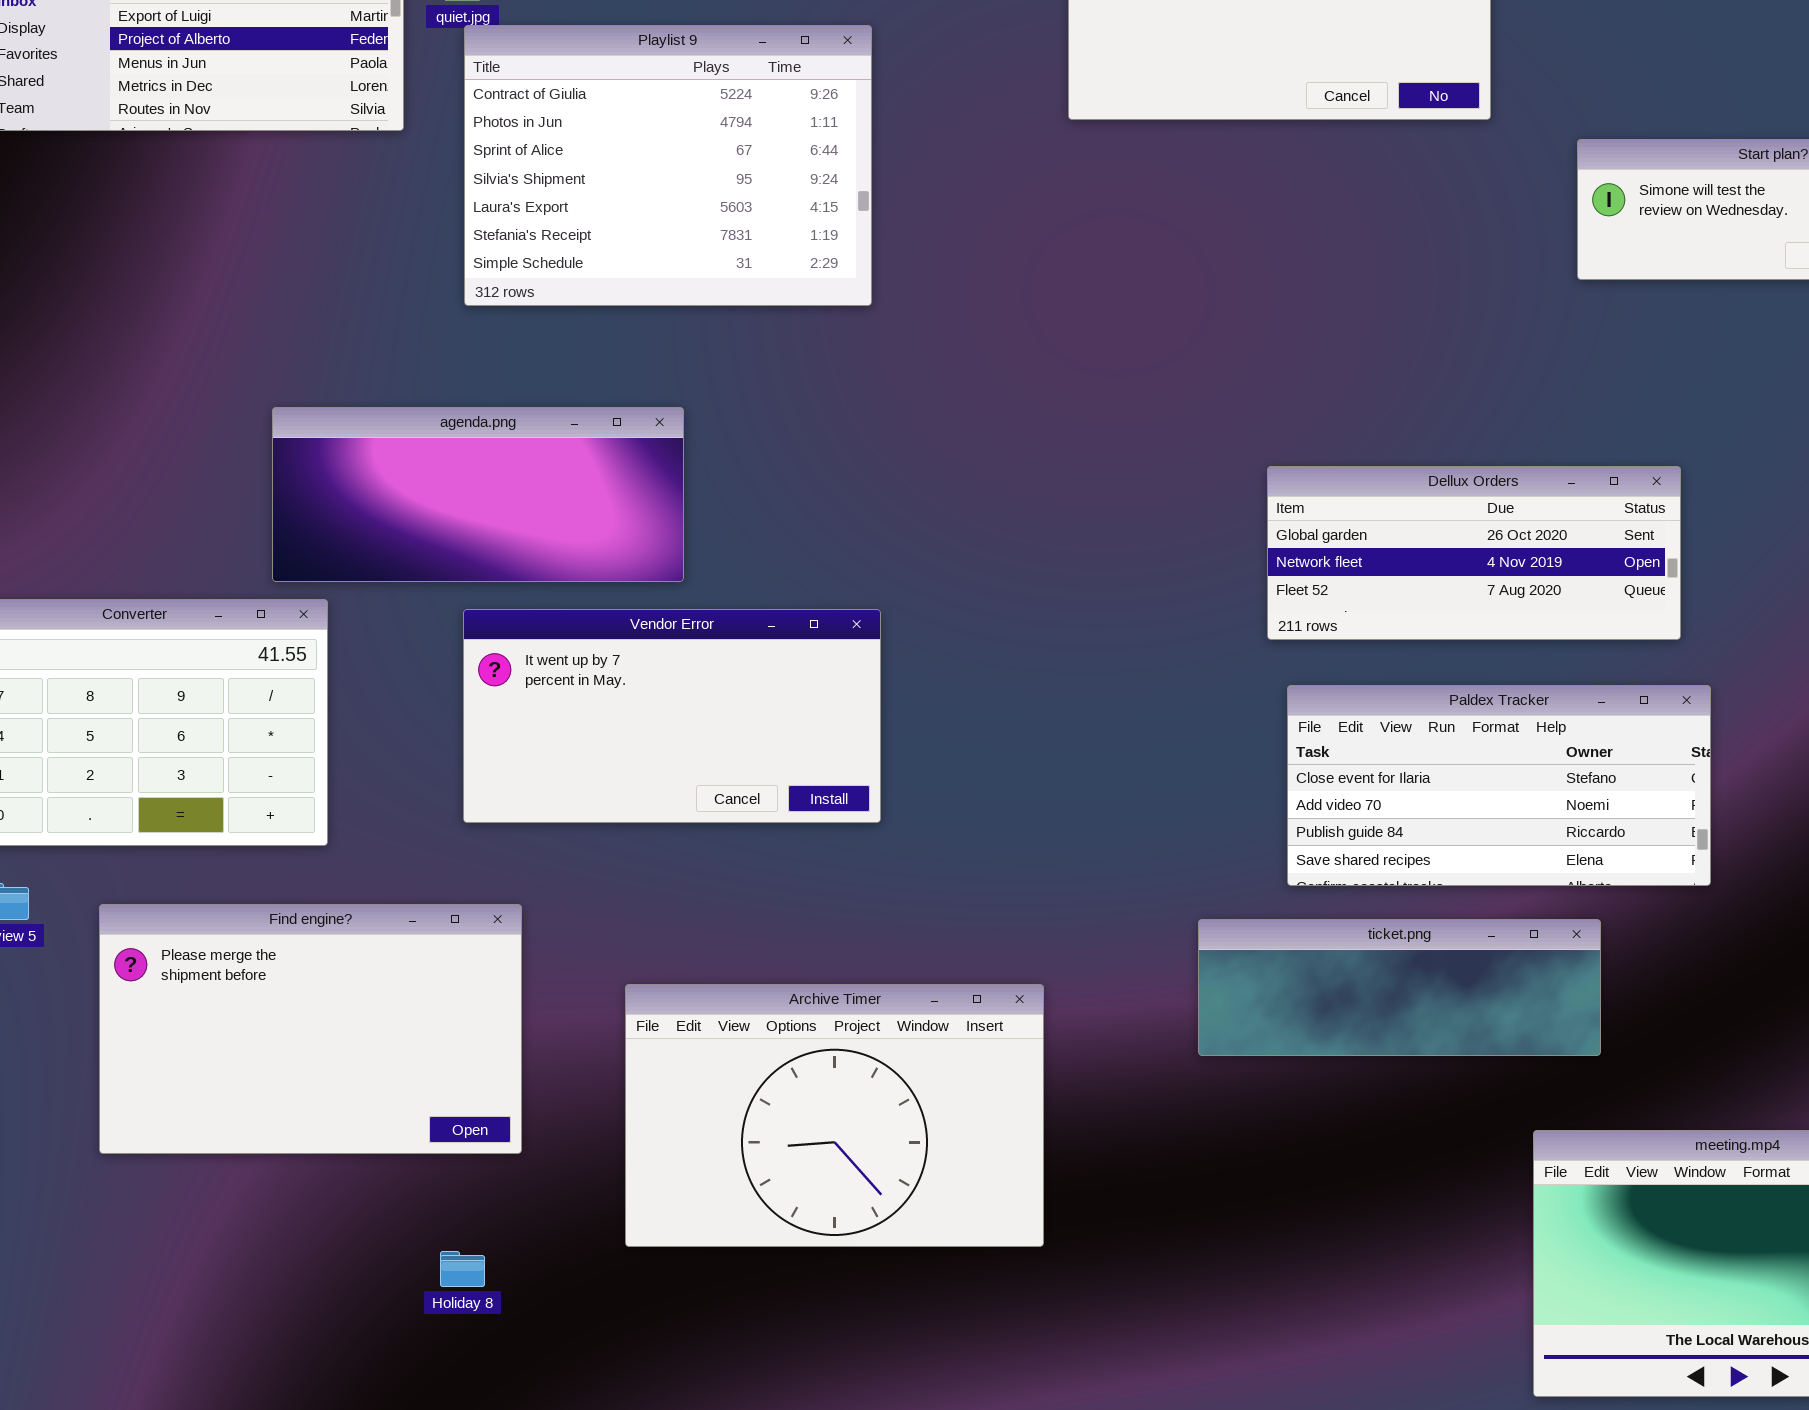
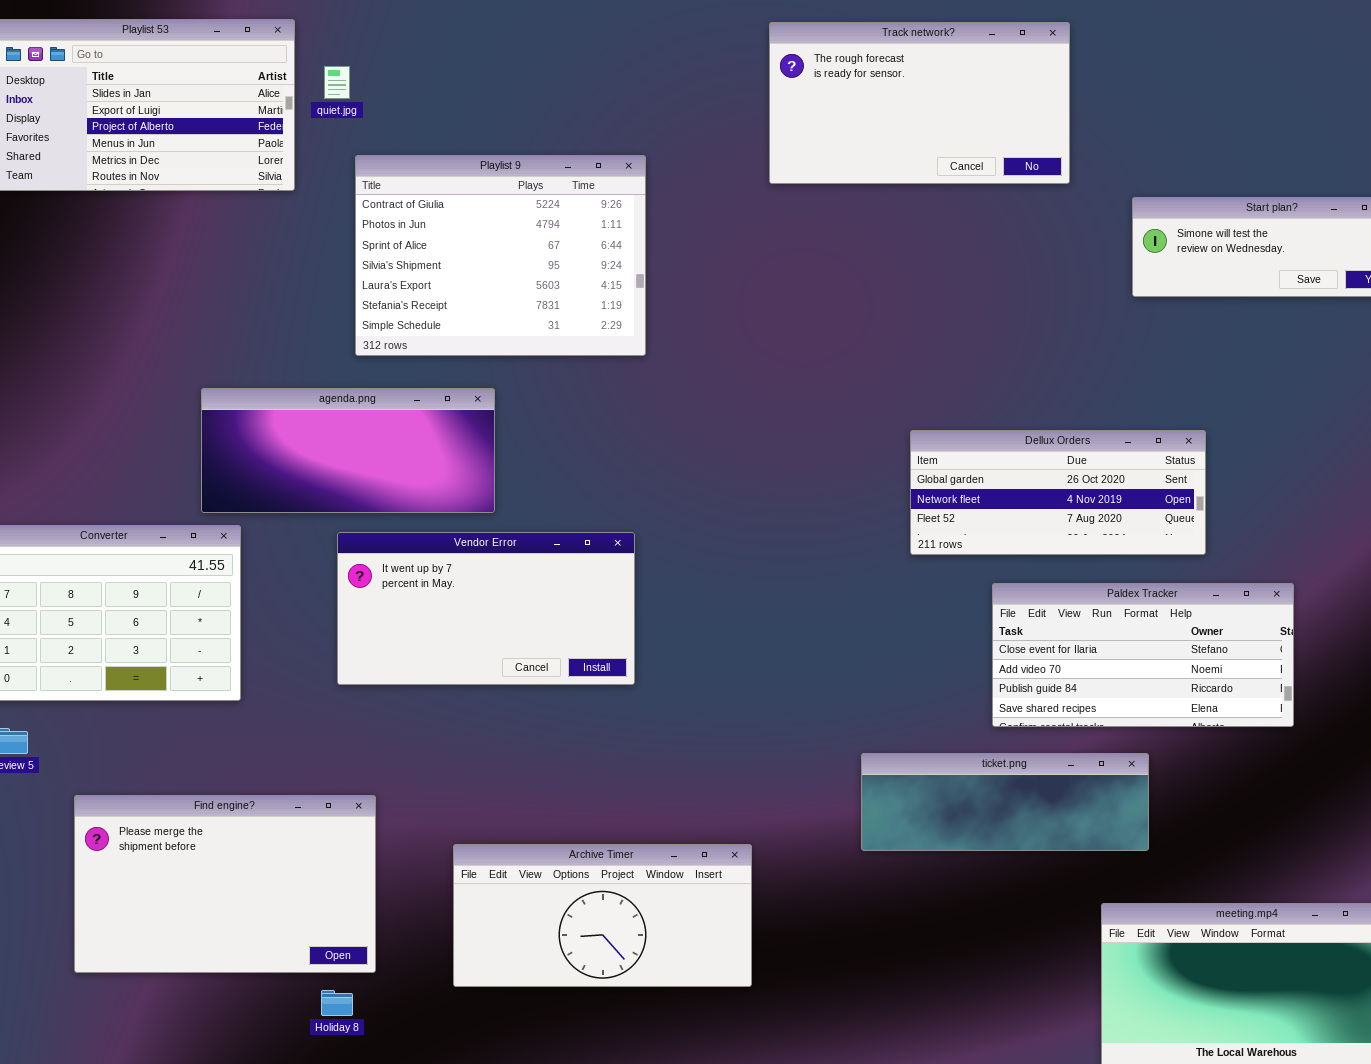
Playlist 9: [464,25,872,306] -> [355,155,646,356], moved
Paldex Tracker: [1287,685,1711,886] -> [992,583,1294,727], moved
Find engine?: [99,904,522,1154] -> [74,795,376,973], moved
Archive Timer: [625,984,1044,1247] -> [453,844,752,987], resized

